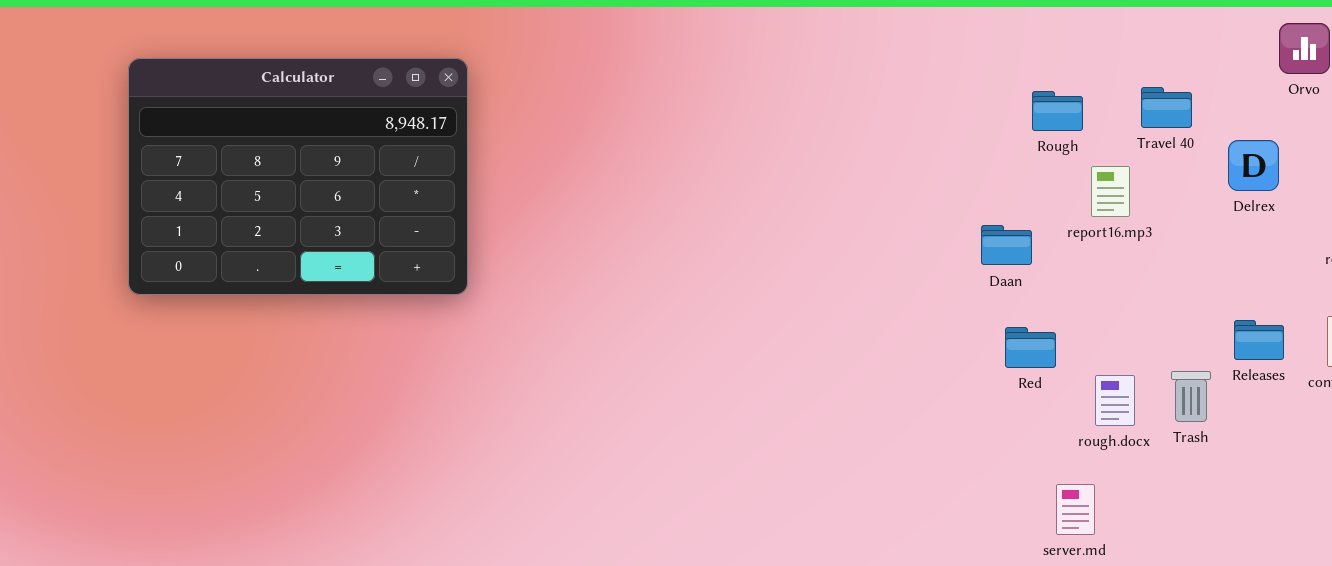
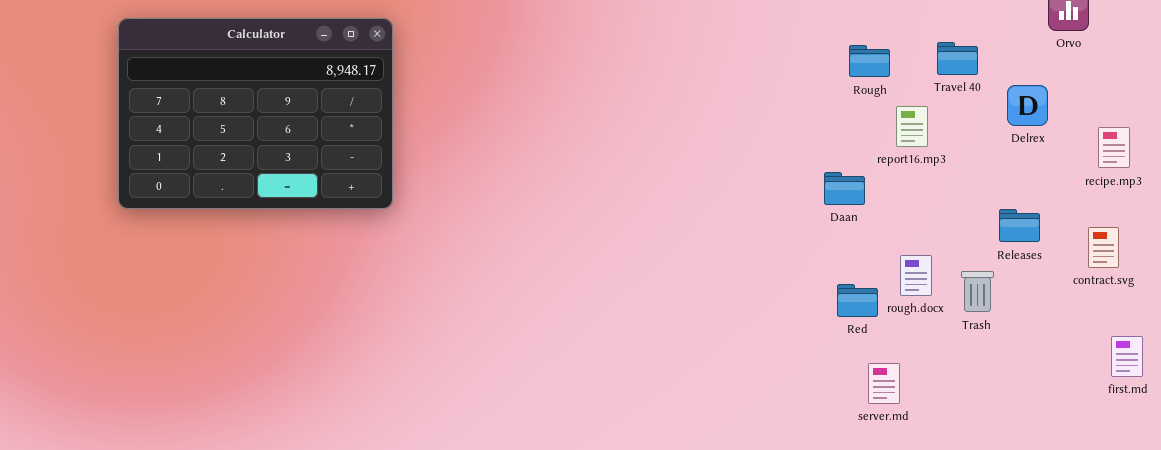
Daan: [981,225,1032,265] -> [824,172,865,205], moved
Releases: [1234,320,1284,360] -> [999,209,1040,242], moved
Red: [1005,327,1056,368] -> [837,284,878,317], moved
rough.docx: [1095,375,1135,426] -> [900,255,932,296], moved

